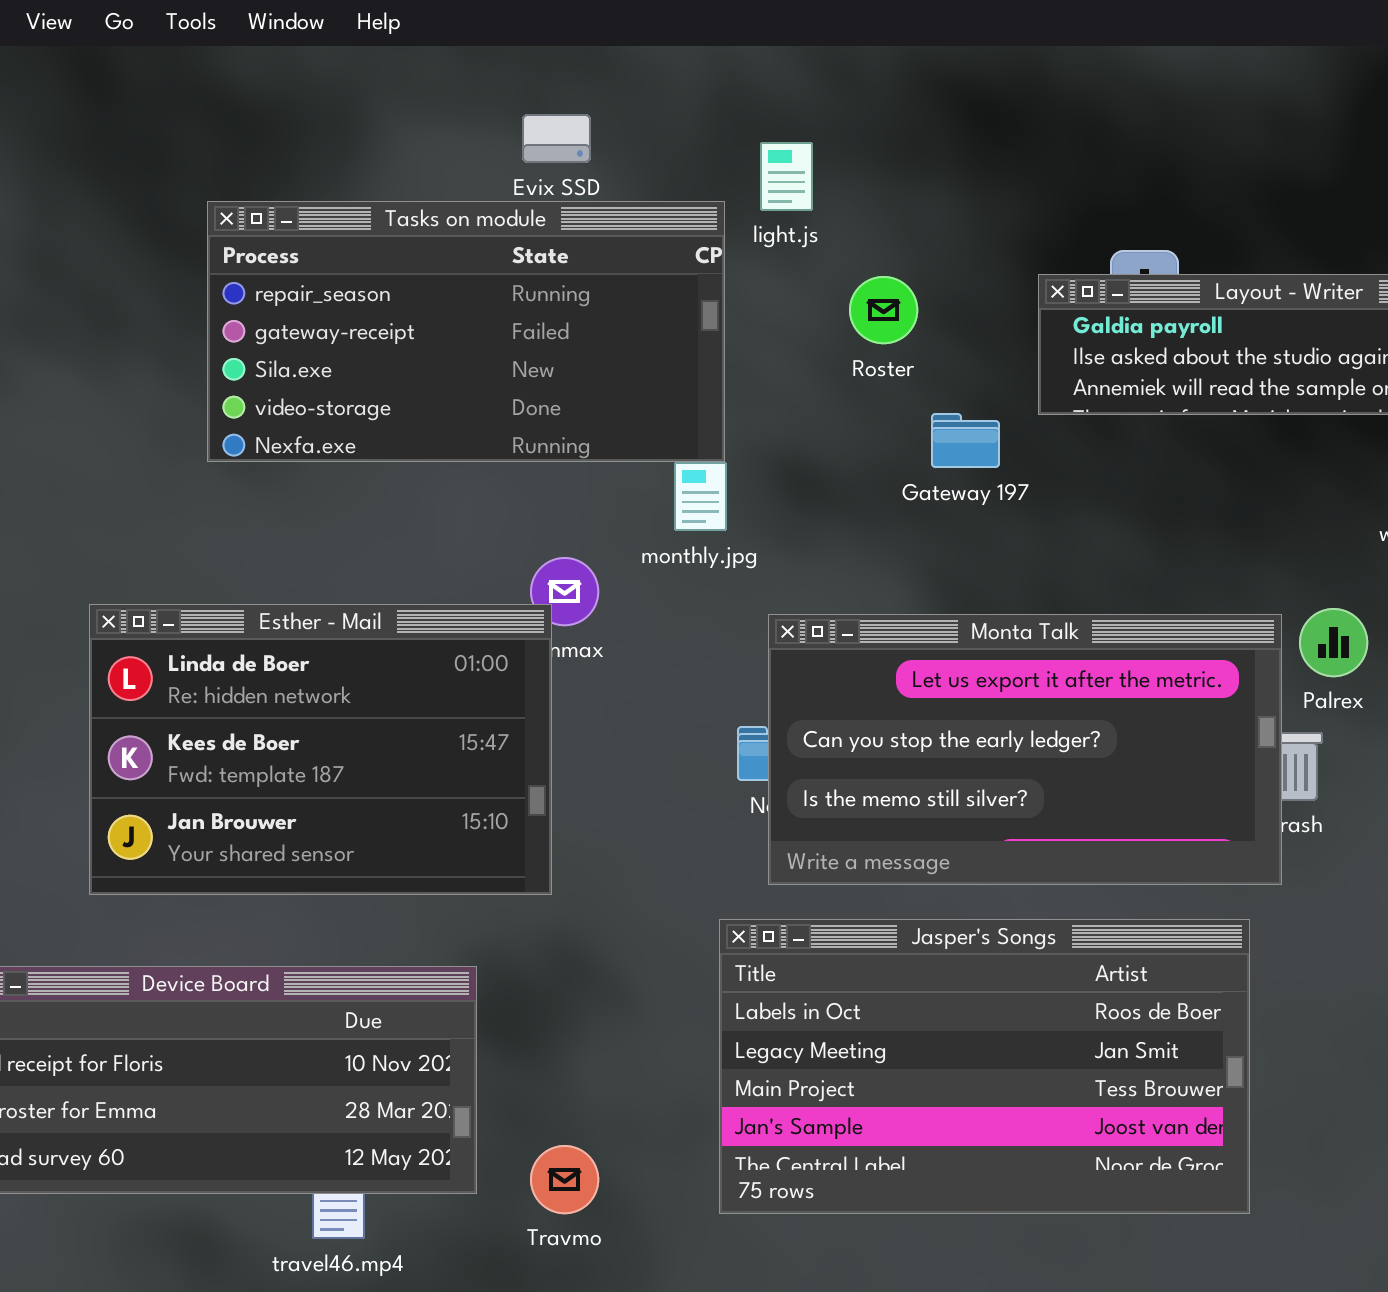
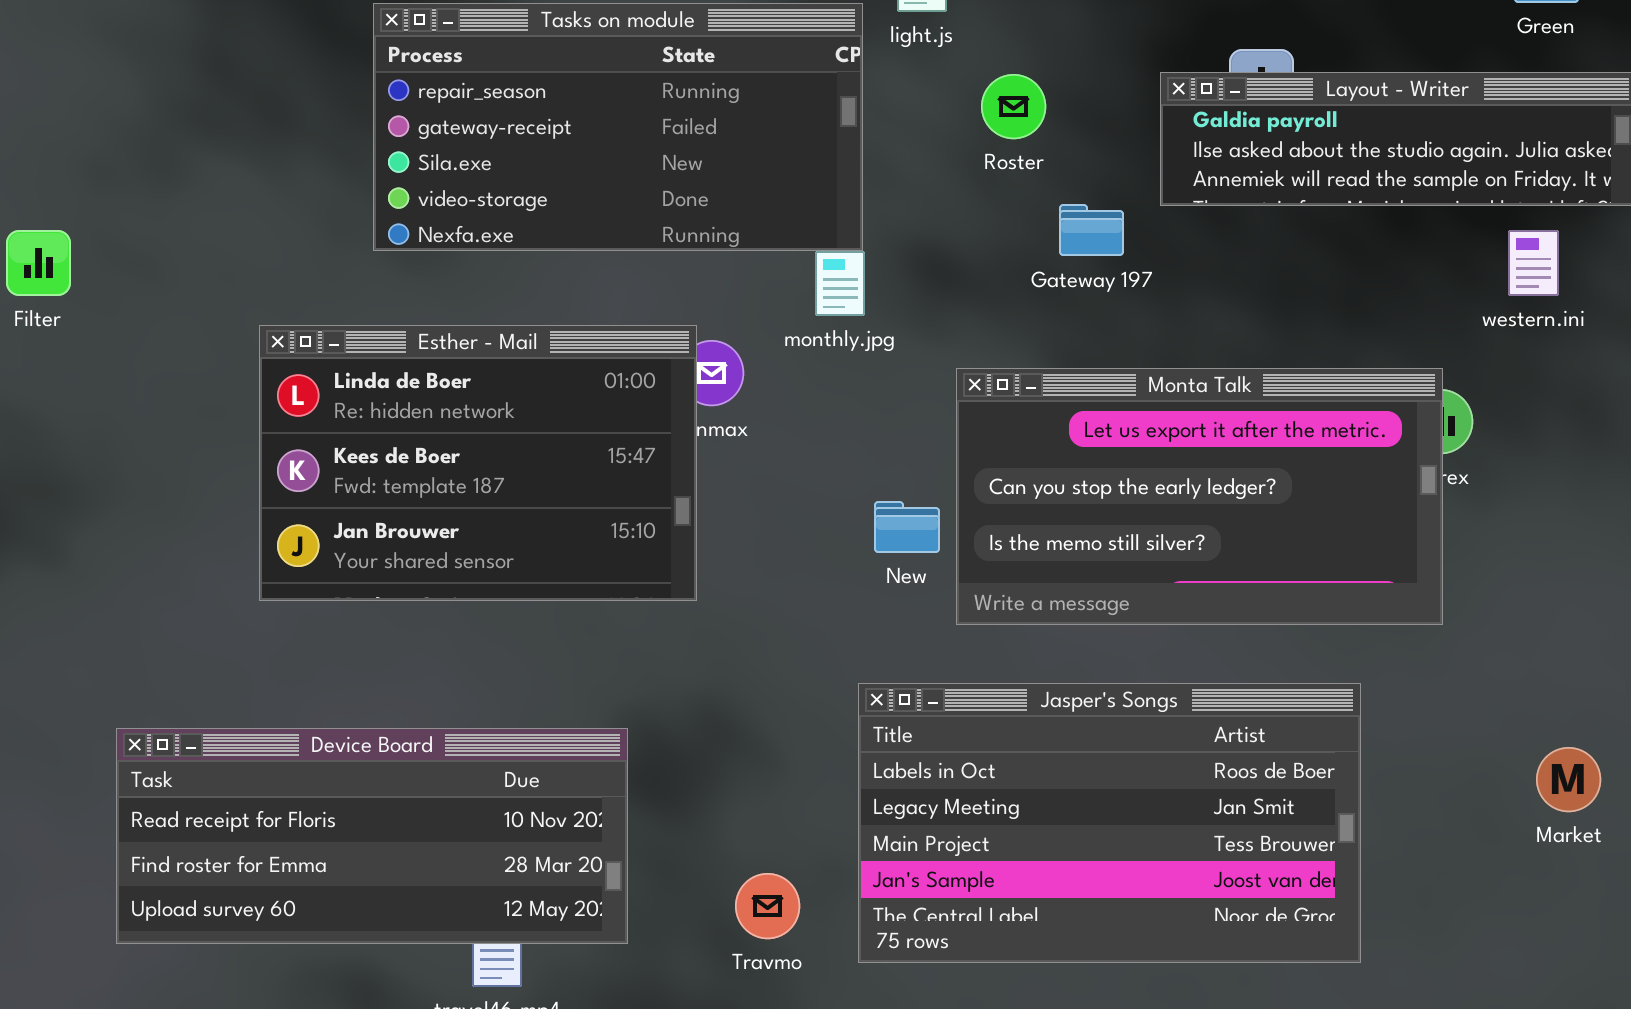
Esther - Mail: [89,604,552,895] -> [259,325,697,601], moved
Monta Talk: [768,614,1282,885] -> [956,368,1443,625], moved
Travmo: [530,1145,599,1214] -> [735,873,800,939], moved

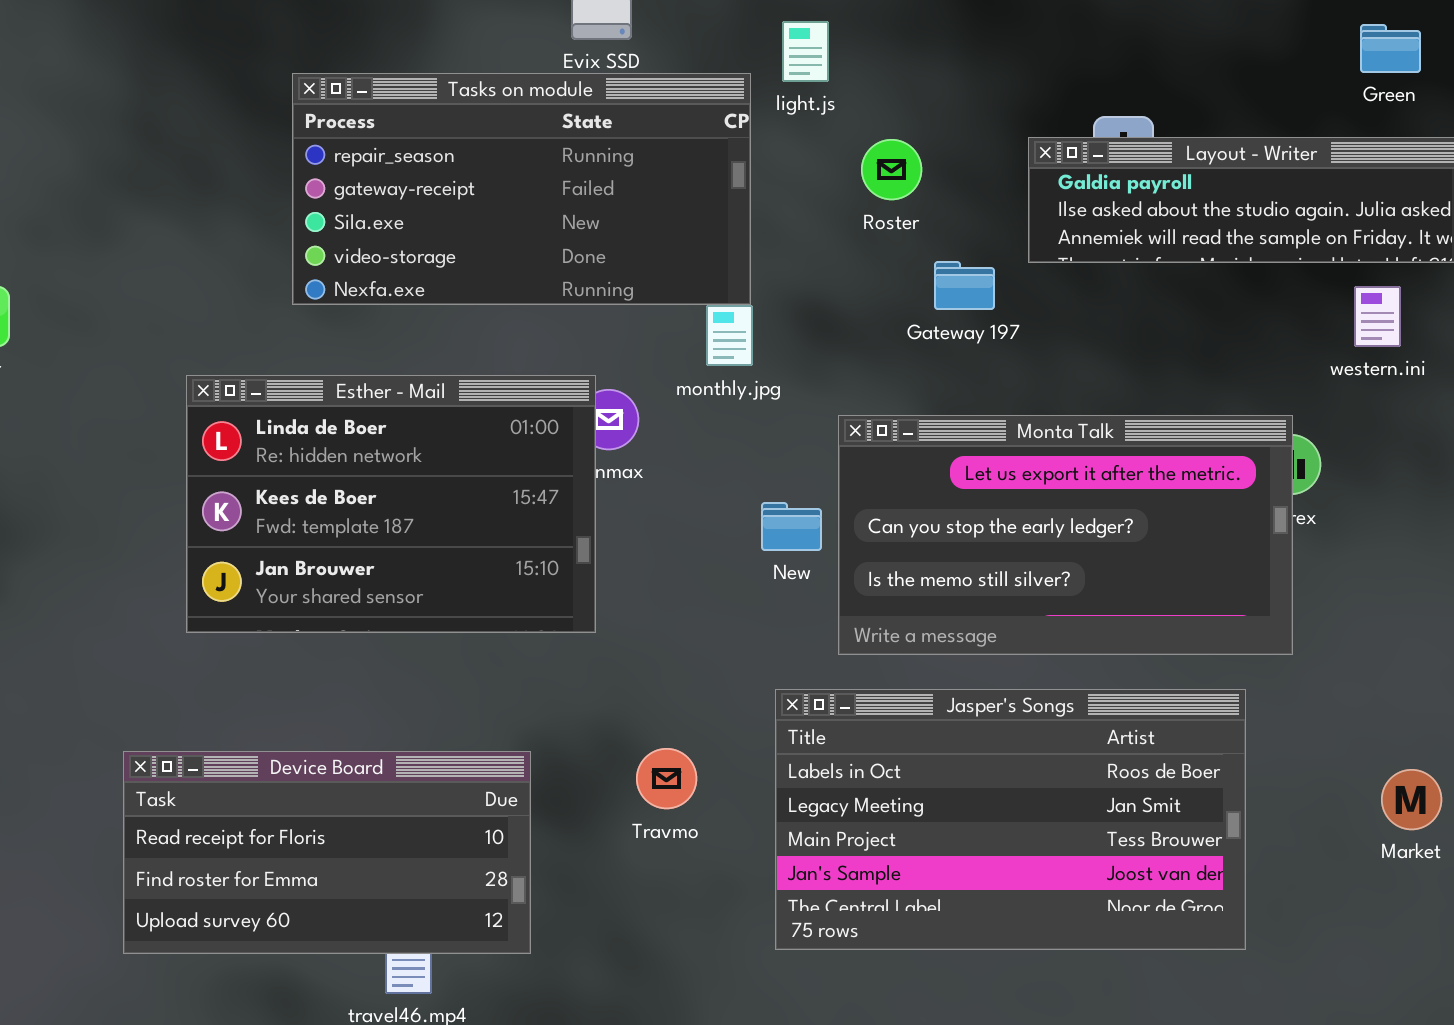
New: [874,501,940,553] -> [761,502,822,551], moved
Jasper's Songs: [858,683,1361,963] -> [775,689,1246,950], moved
Device Board: [116,728,628,944] -> [123,751,531,954], resized
Travmo: [735,873,800,939] -> [636,748,697,809], moved

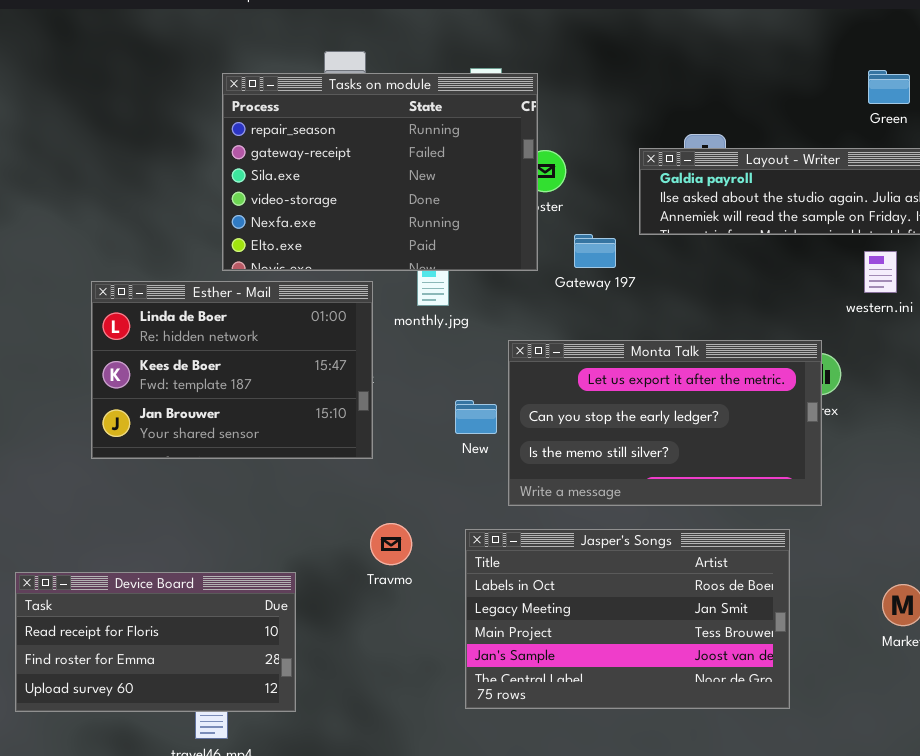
Tasks on module: [292,73,751,305] -> [222,73,538,271], moved, resized
Esther - Mail: [186,375,596,633] -> [91,281,373,459], moved
Travmo: [636,748,697,809] -> [370,523,412,565], moved

